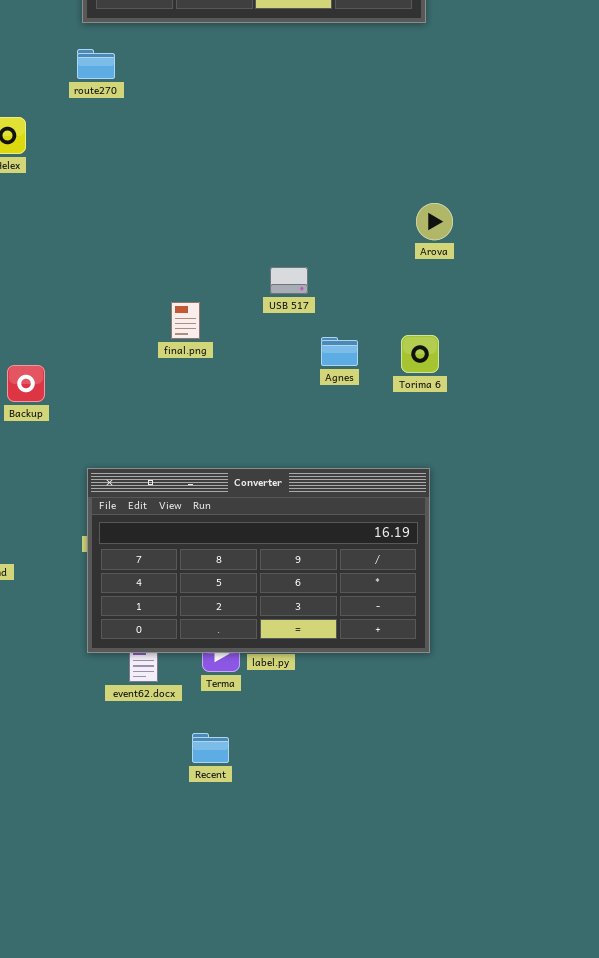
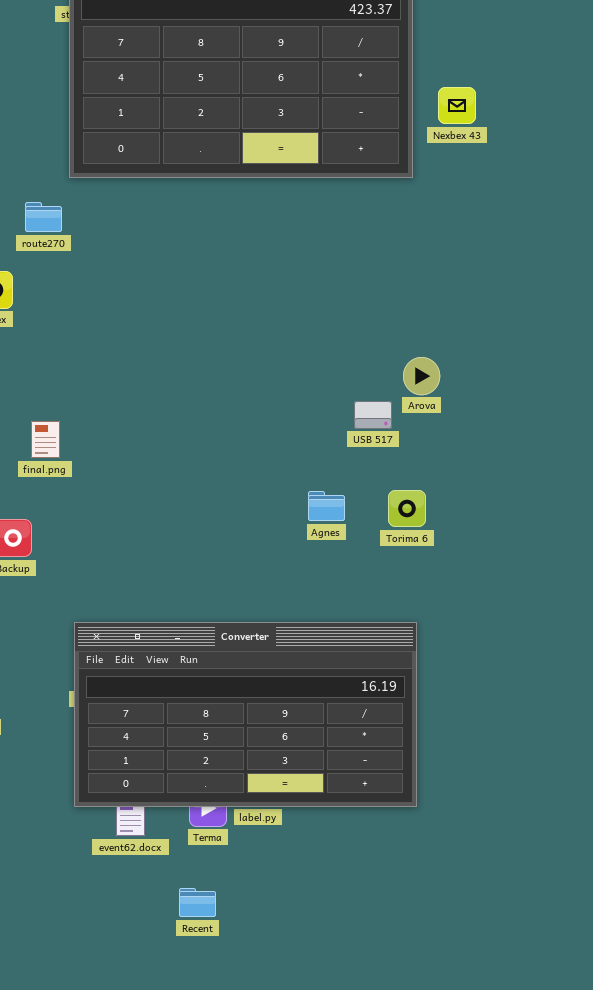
route270: [77,49,115,79] -> [25,202,62,232], moved
USB 517: [270,267,308,294] -> [354,401,392,429], moved
final.png: [171,302,200,339] -> [31,421,60,458], moved

